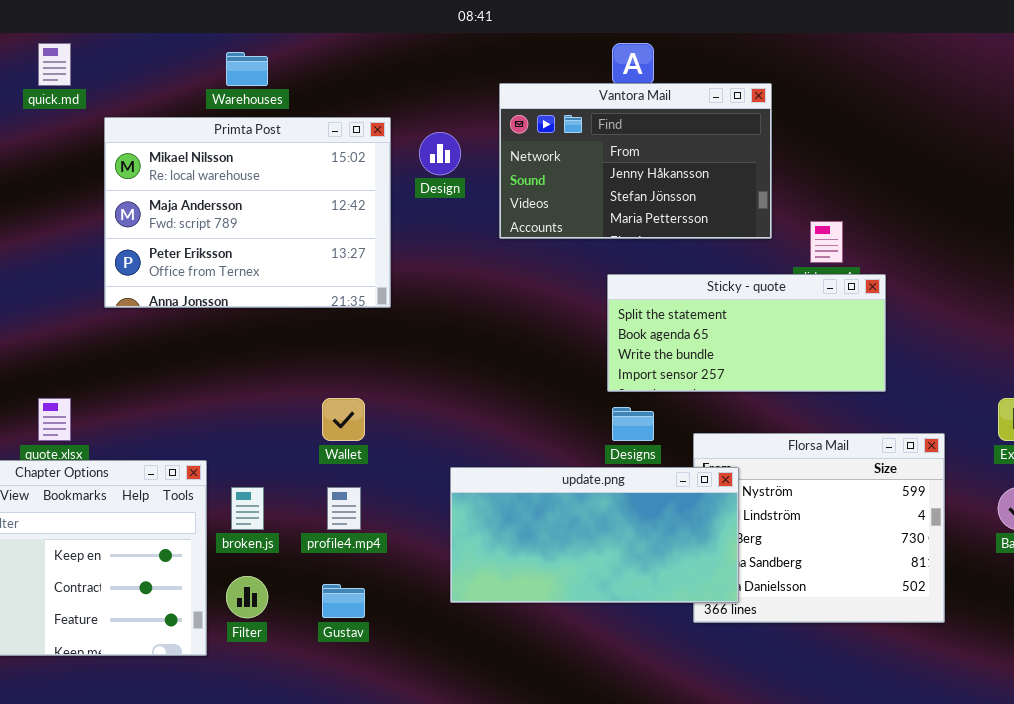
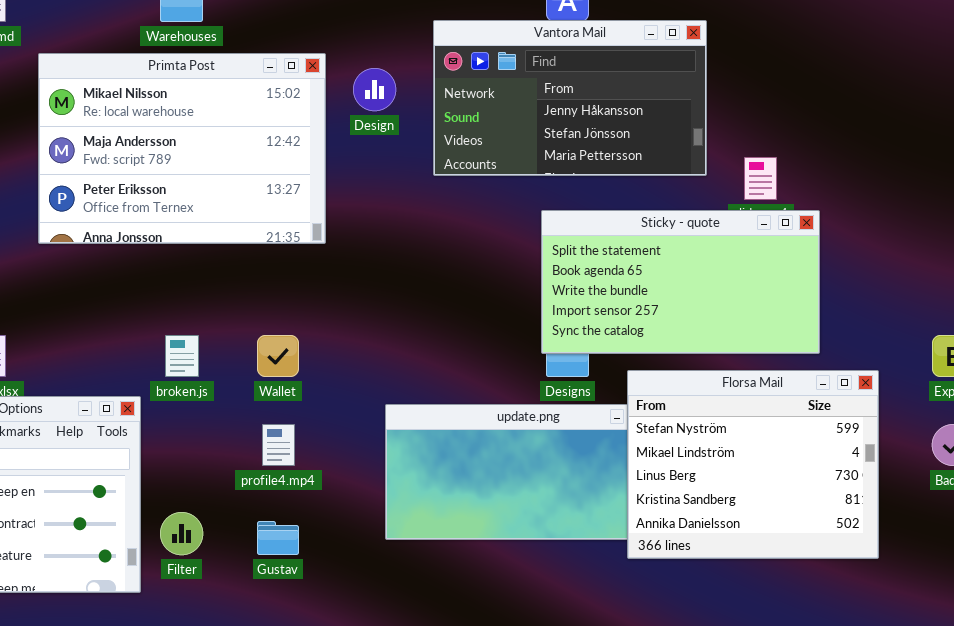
Sticky - quote: [607,274,886,392] -> [541,210,820,354], resized
Florsa Mail: [693,433,945,623] -> [627,370,879,559], raised
broken.js: [231,487,264,530] -> [165,335,199,377], moved

